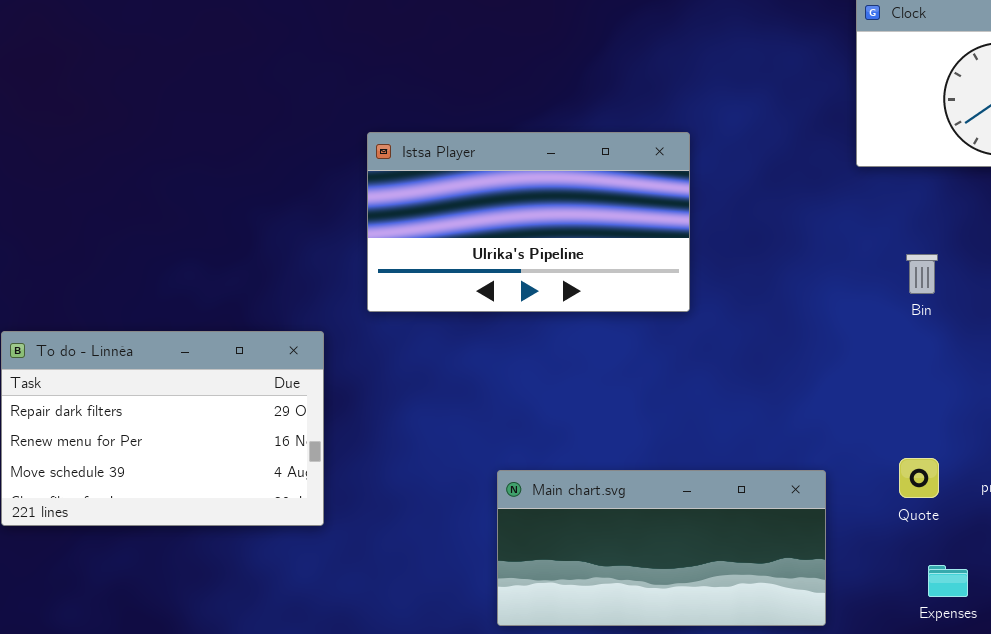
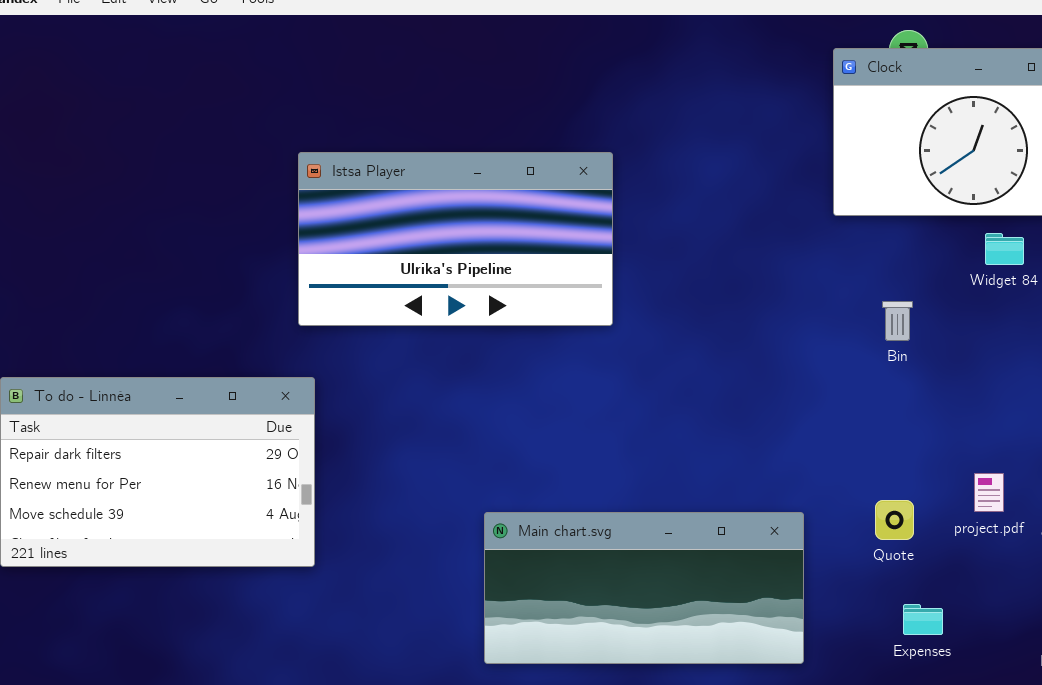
Istsa Player: [367,132,690,312] -> [298,152,613,326], moved

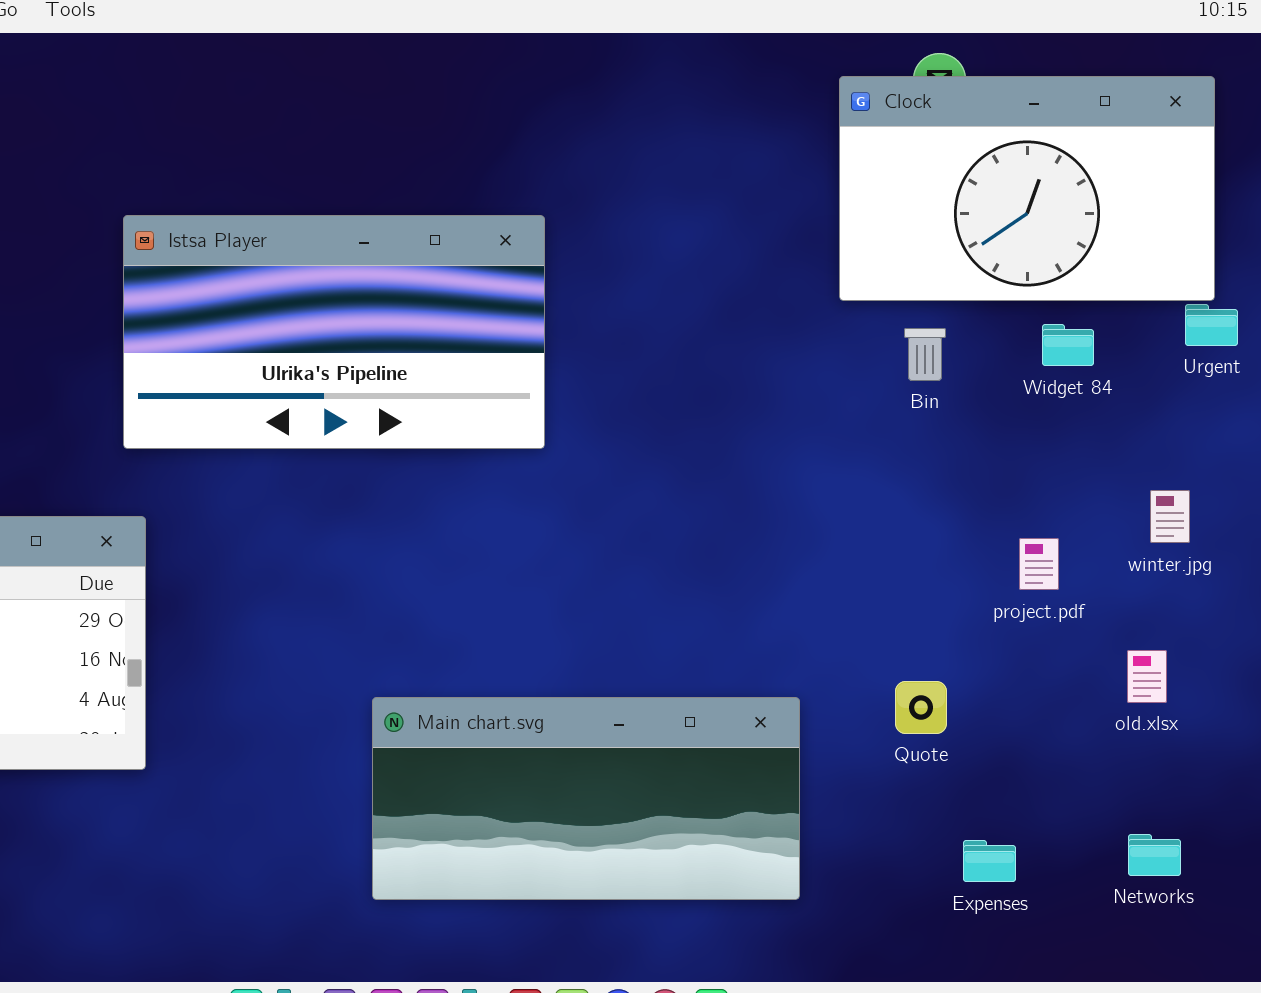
Bin: [882,301,913,341] -> [904,328,946,381], moved
project.pdf: [974,473,1004,512] -> [1019,538,1059,590], moved
Expenses: [903,604,943,635] -> [963,840,1016,882], moved

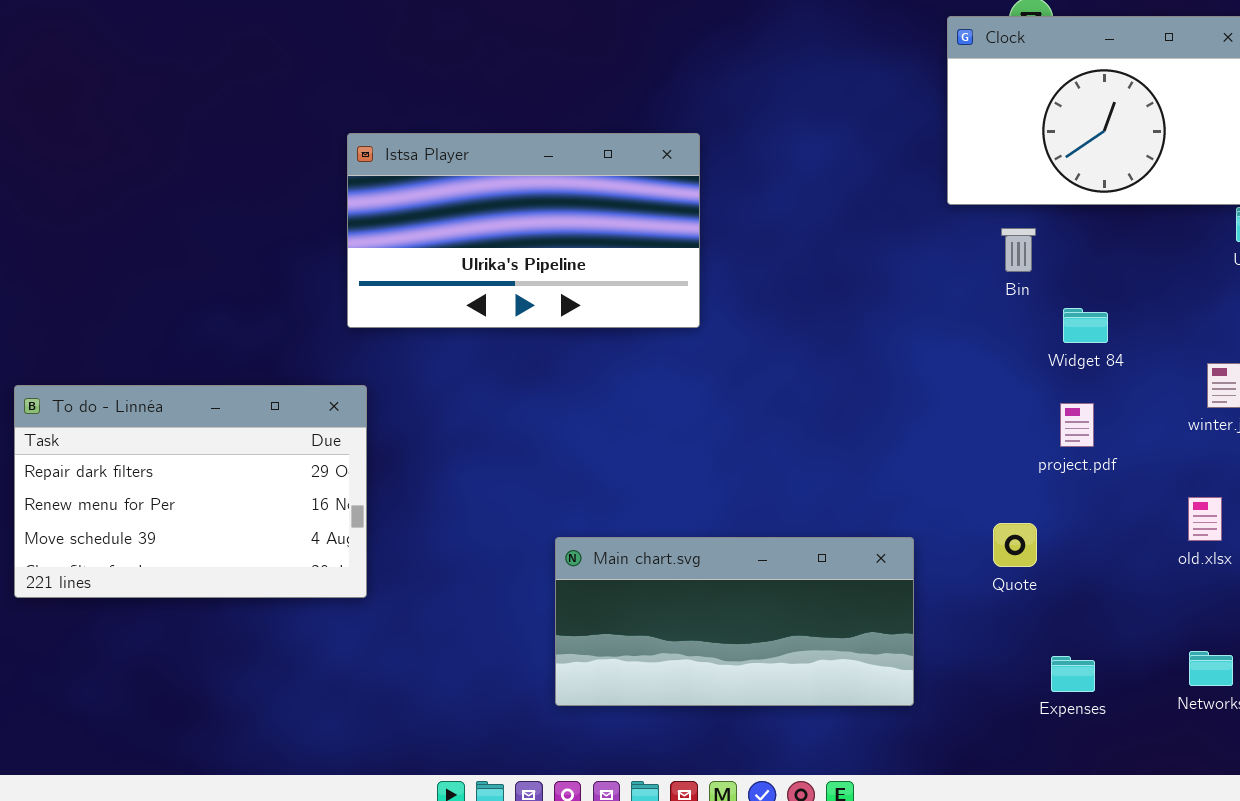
Widget 84: [1042,324,1094,366] -> [1063,308,1108,343], moved
project.pdf: [1019,538,1059,590] -> [1060,403,1094,447], moved

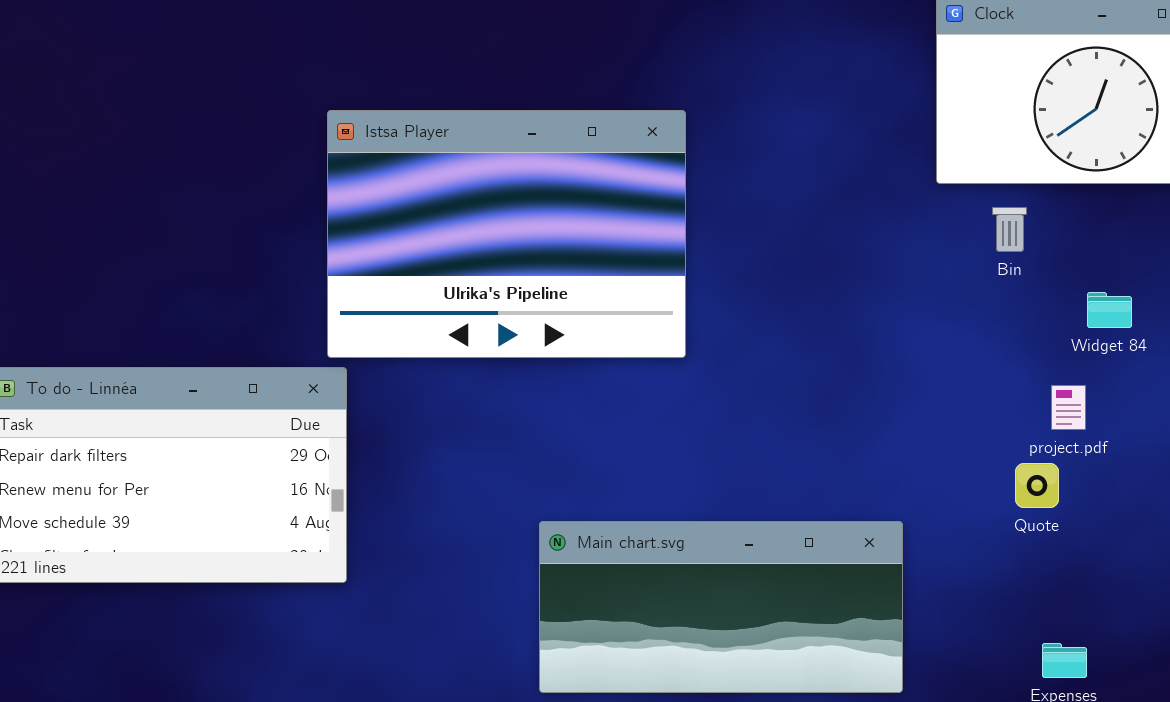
Istsa Player: [347,133,700,328] -> [327,110,686,358], resized
Widget 84: [1063,308,1108,343] -> [1087,292,1132,328], moved
Quote: [993,523,1037,567] -> [1015,463,1059,508], moved

